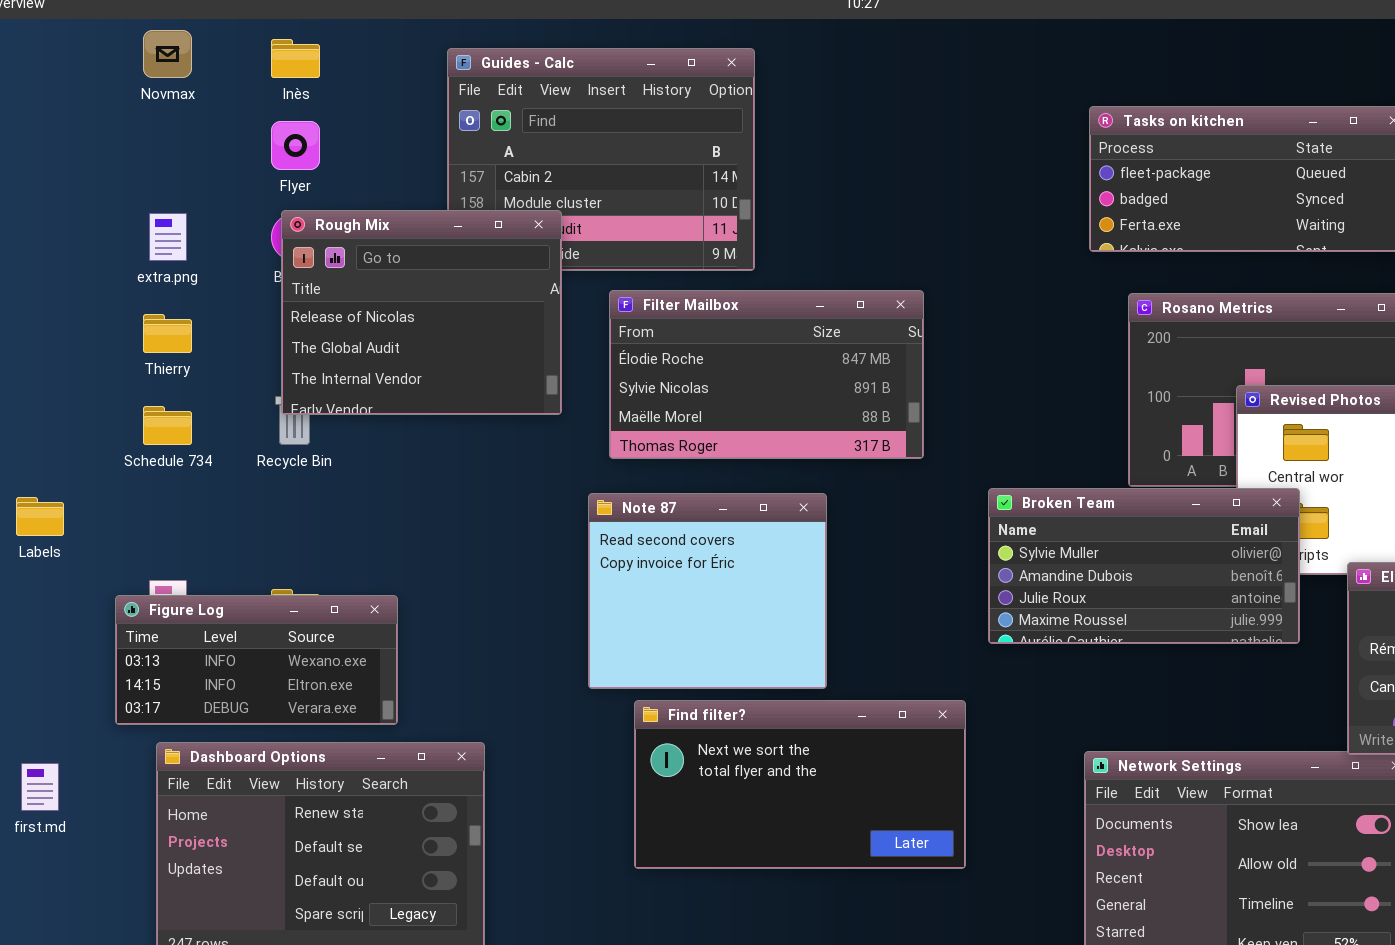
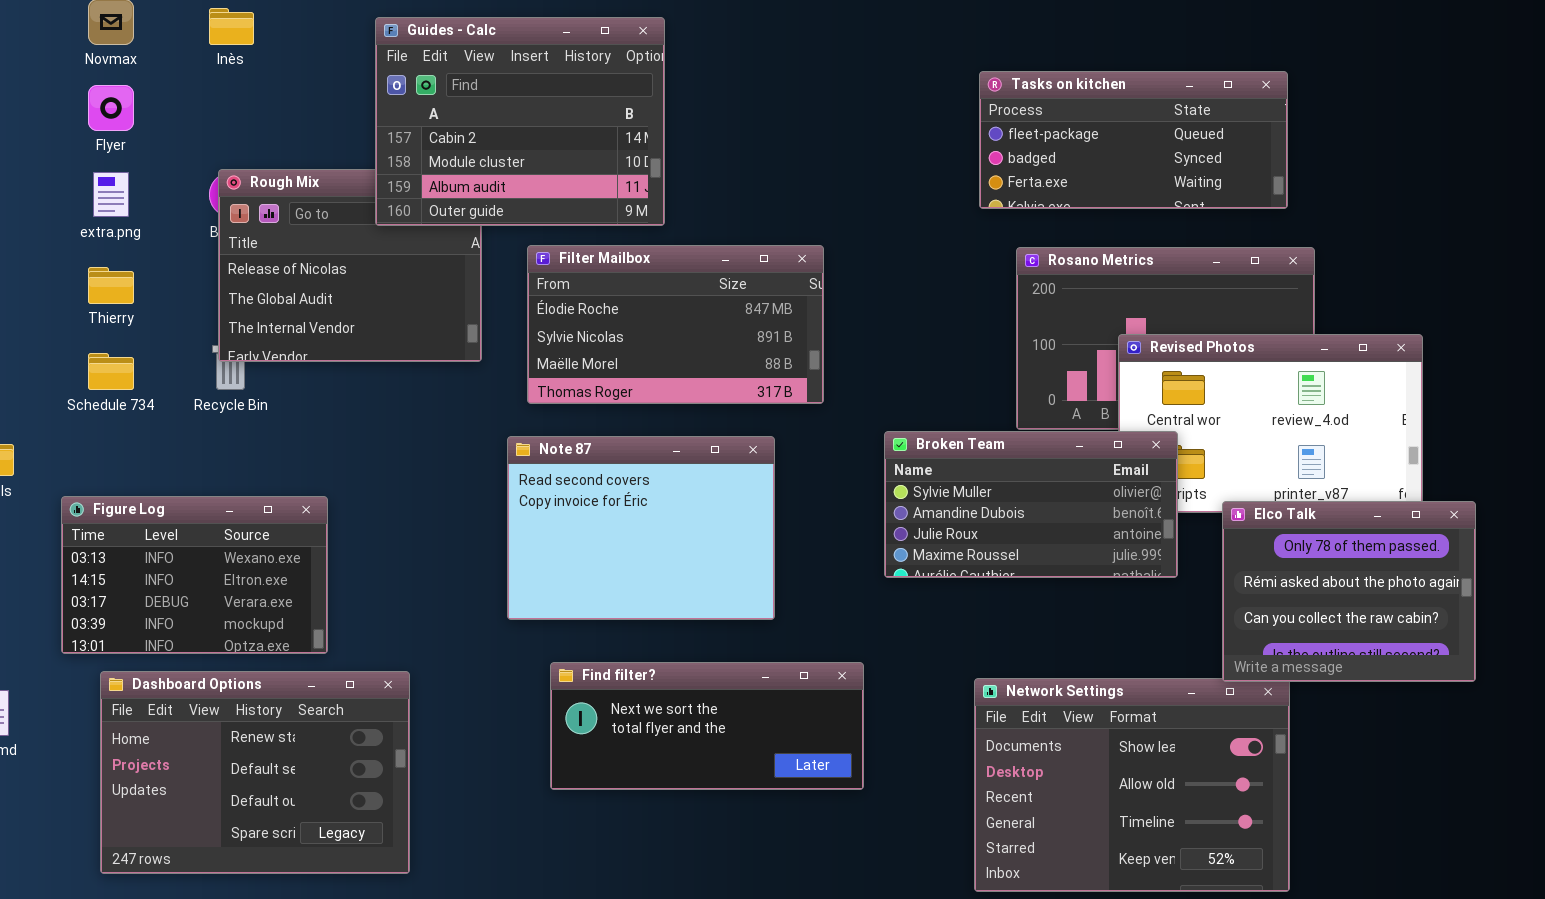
Guides - Calc: [447,48,755,271] -> [375,17,665,226], raised
Flyer: [271,121,320,170] -> [88,85,134,131], moved
Note 87: [588,493,827,689] -> [507,436,775,620], resized
Figure Log: [115,595,398,725] -> [61,496,328,654], resized
Find filter?: [634,700,966,869] -> [550,662,864,790], resized

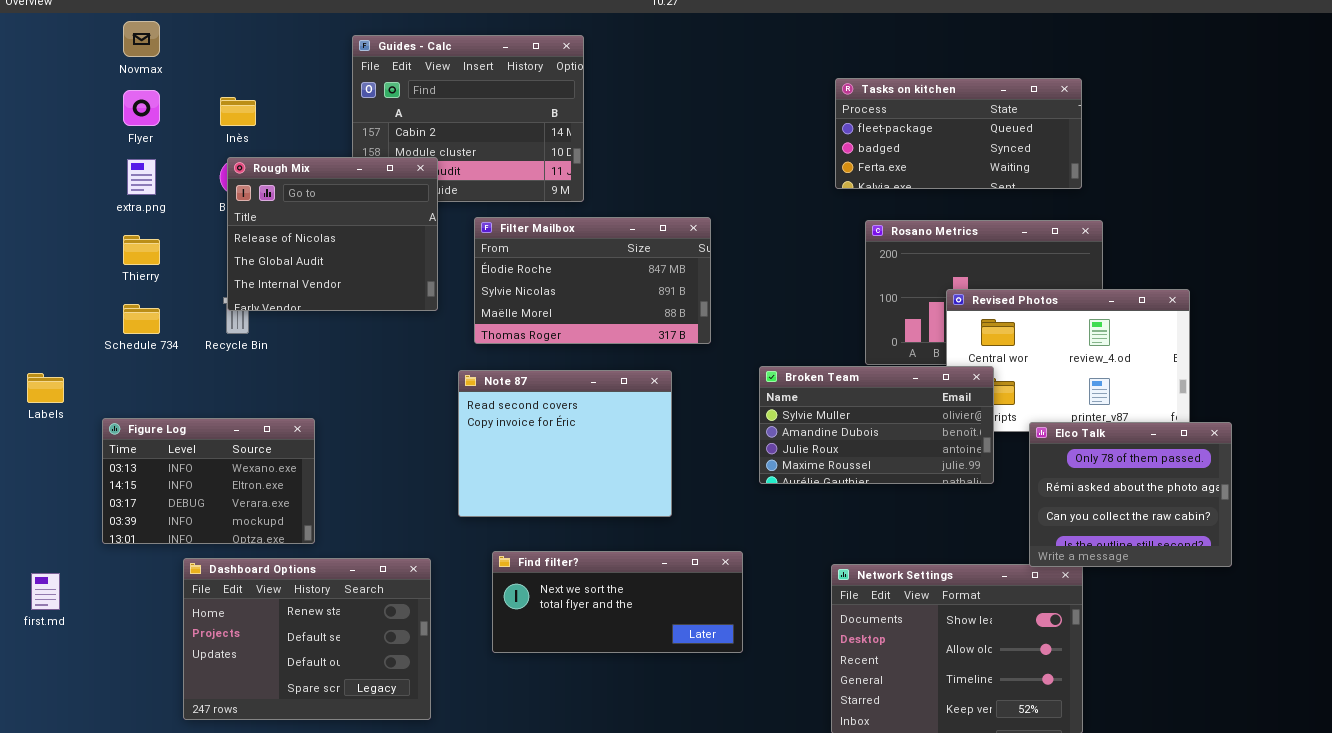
Inès: [209,8,254,45] -> [220,97,256,126], moved
Rough Mix: [218,169,482,362] -> [227,157,438,311], raised
Dashboard Options: [100,671,410,874] -> [183,558,431,720], moved

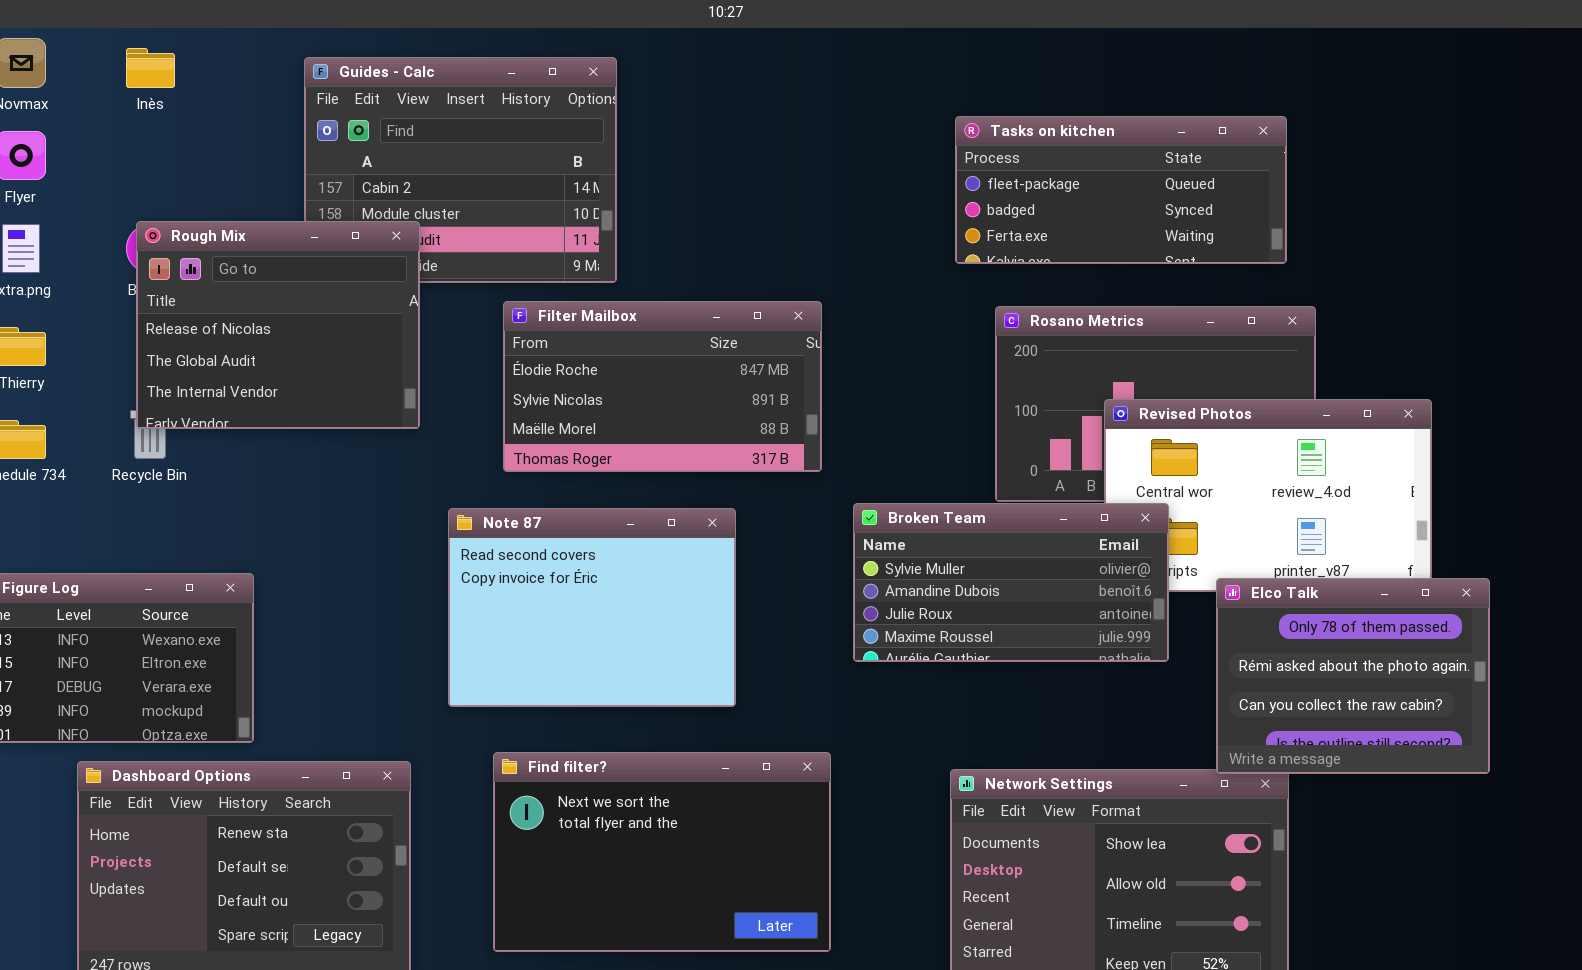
Inès: [220,97,256,126] -> [126,48,175,88], moved
Filter Mailbox: [474,217,711,344] -> [503,301,822,472], moved
Find filter?: [492,551,743,653] -> [493,752,831,952], resized

